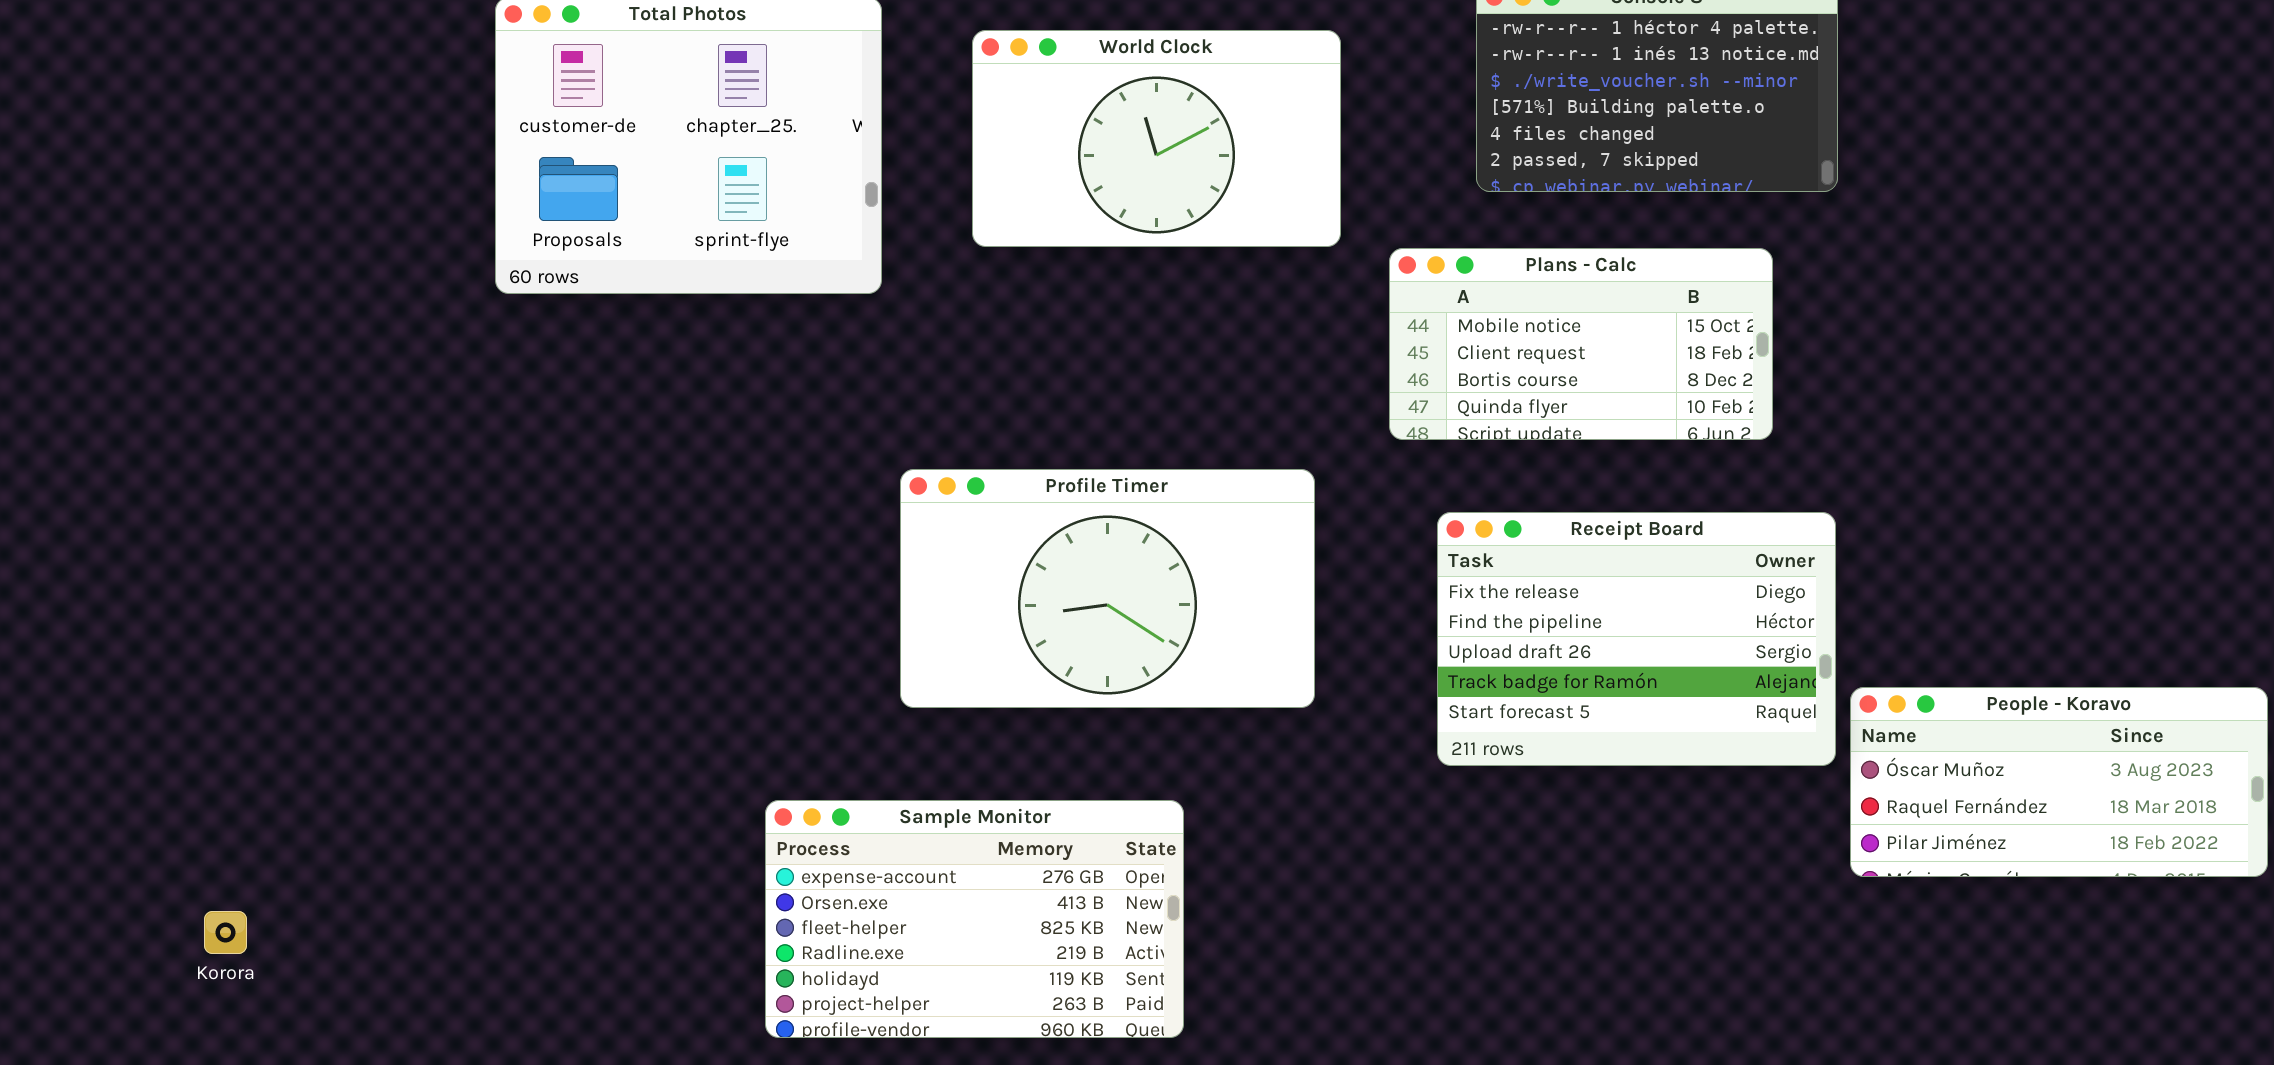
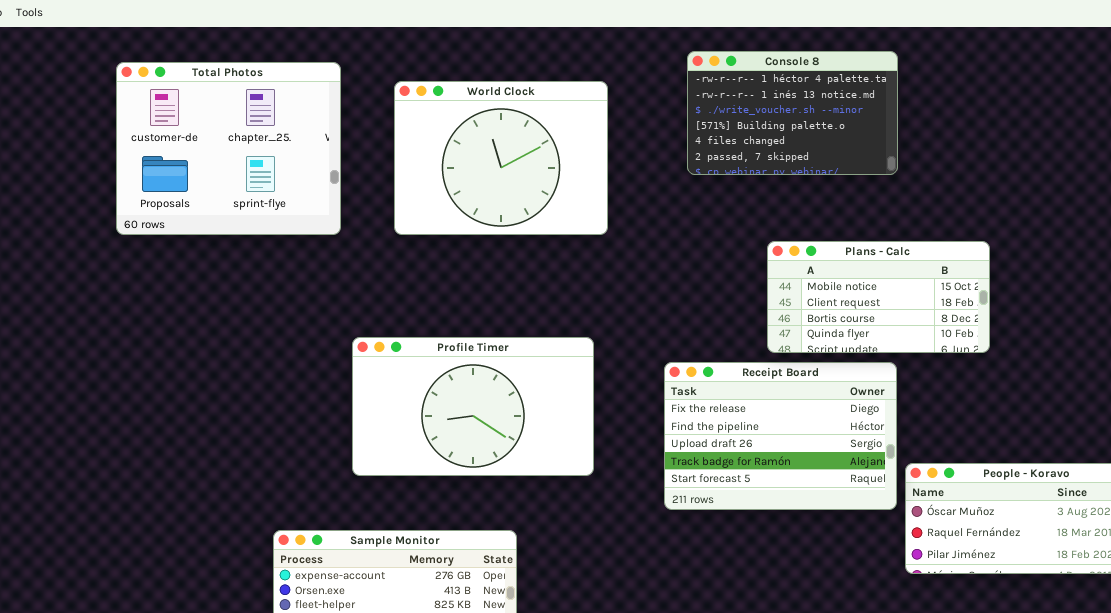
World Clock: [972,30,1341,247] -> [394,81,608,235], resized
Plans - Calc: [1389,248,1773,440] -> [767,241,990,353], moved

